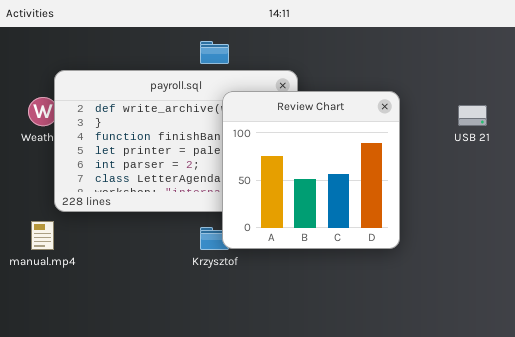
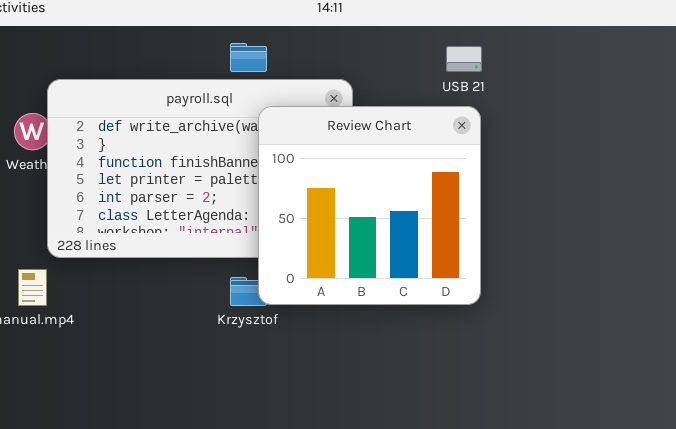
USB 21: [458,105,487,126] -> [446,46,482,72], moved

